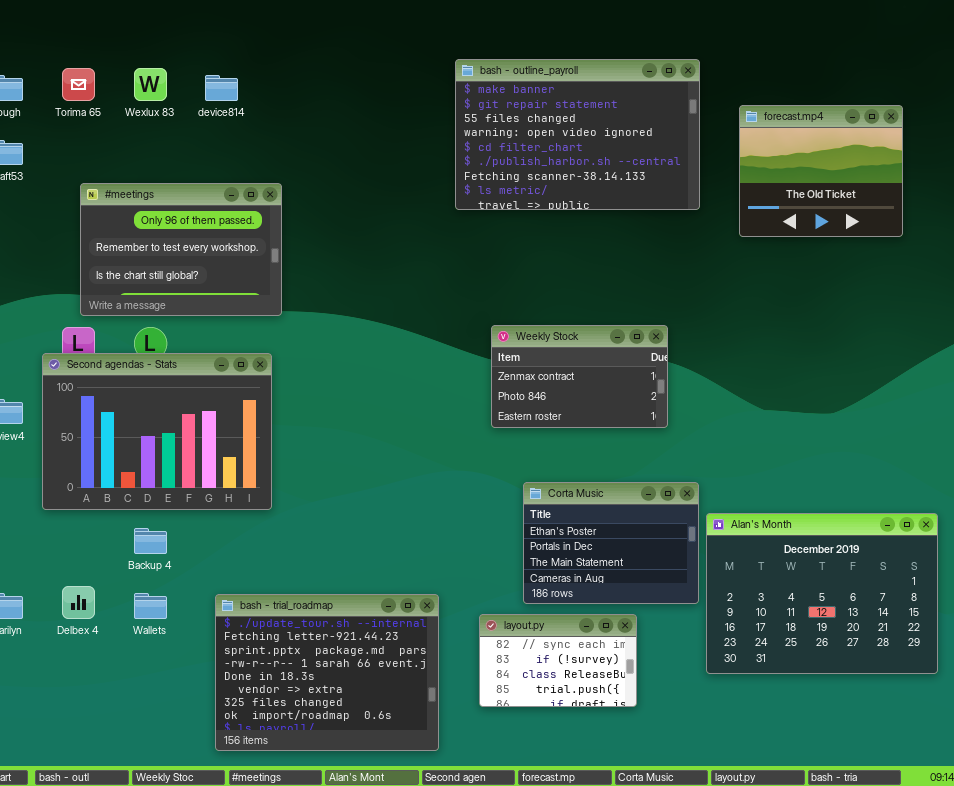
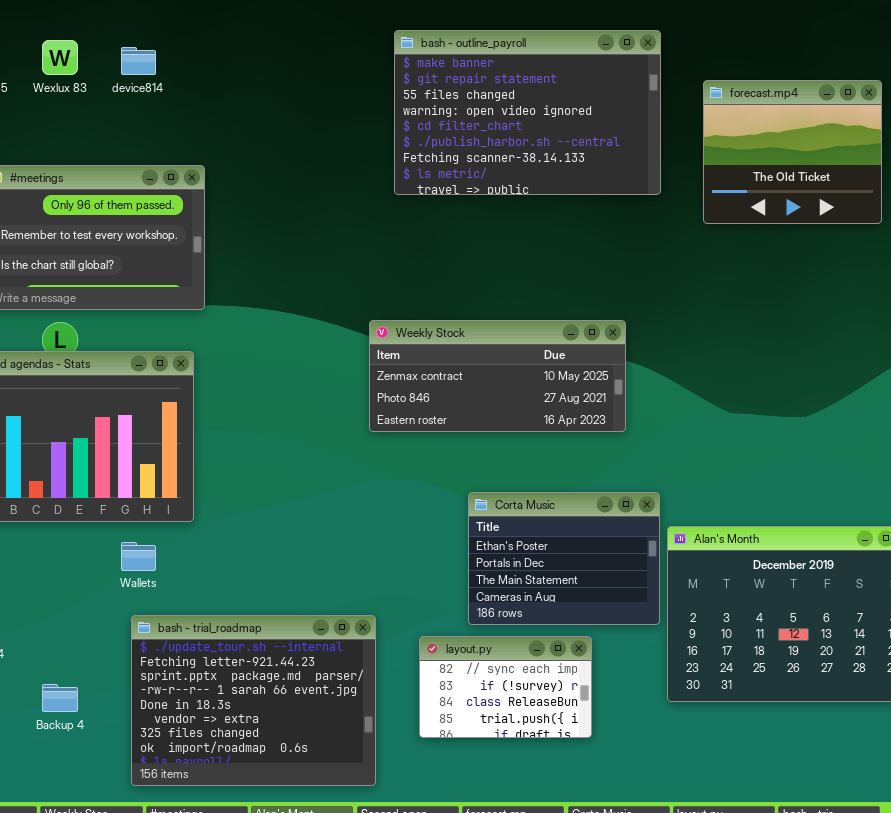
Weekly Stock: [491,325,668,428] -> [369,320,626,432], resized
Backup 4: [134,528,167,554] -> [42,684,78,712], moved
Wallets: [134,593,167,619] -> [121,542,156,571], moved

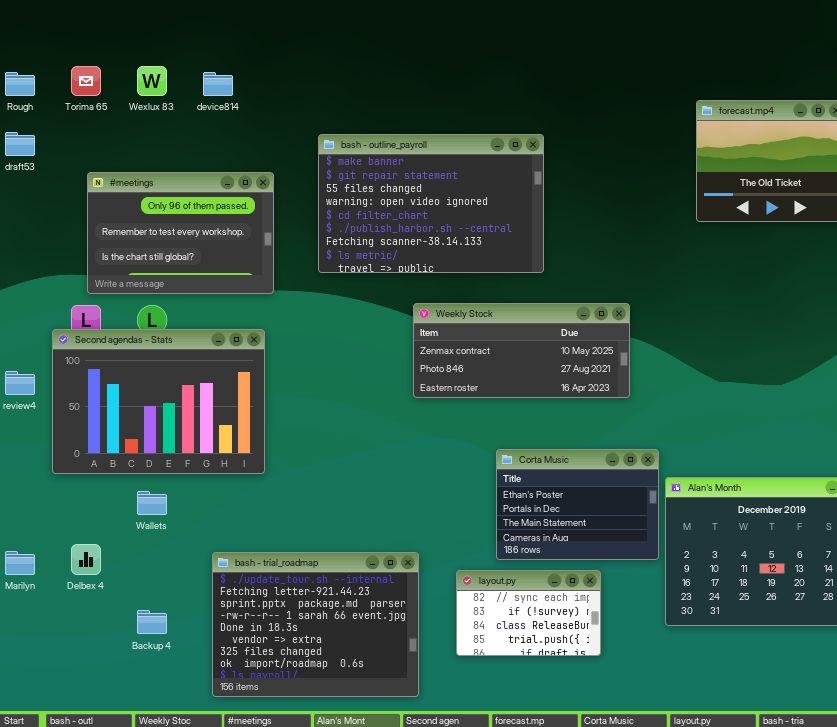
bash - outline_payroll: [394,30,661,195] -> [318,134,544,273], moved
Wallets: [121,542,156,571] -> [137,491,167,515], moved

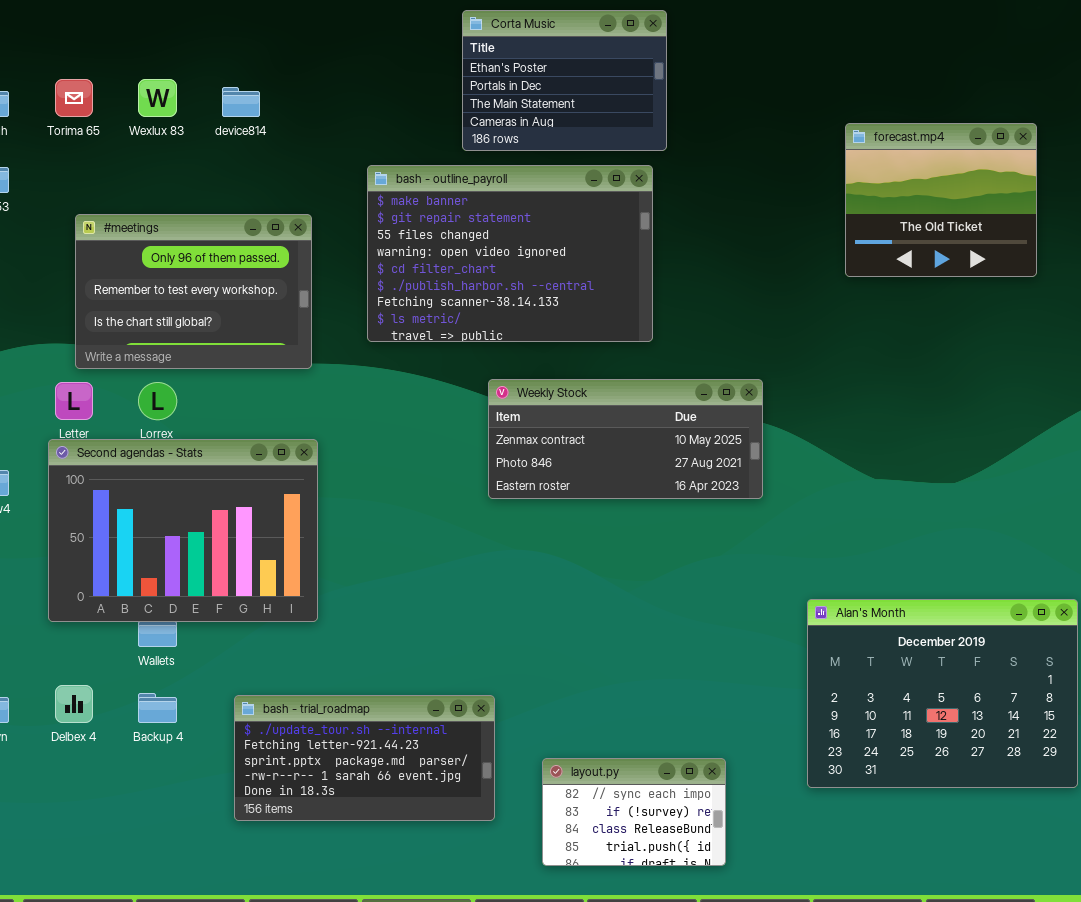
Second agendas - Stats: [52,329,265,474] -> [48,439,318,622], moved
Corta Music: [496,449,659,560] -> [462,10,667,151], moved
bash - trial_roadmap: [212,552,419,697] -> [234,695,495,821], resized
layout.py: [456,570,601,656] -> [542,758,726,866], moved
Backup 4: [137,610,167,634] -> [138,693,177,723], moved

